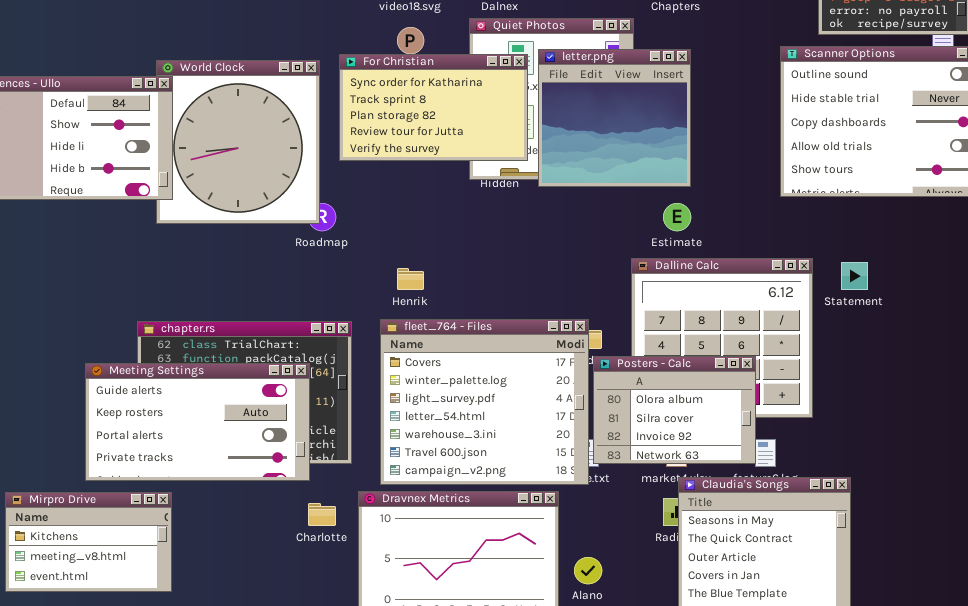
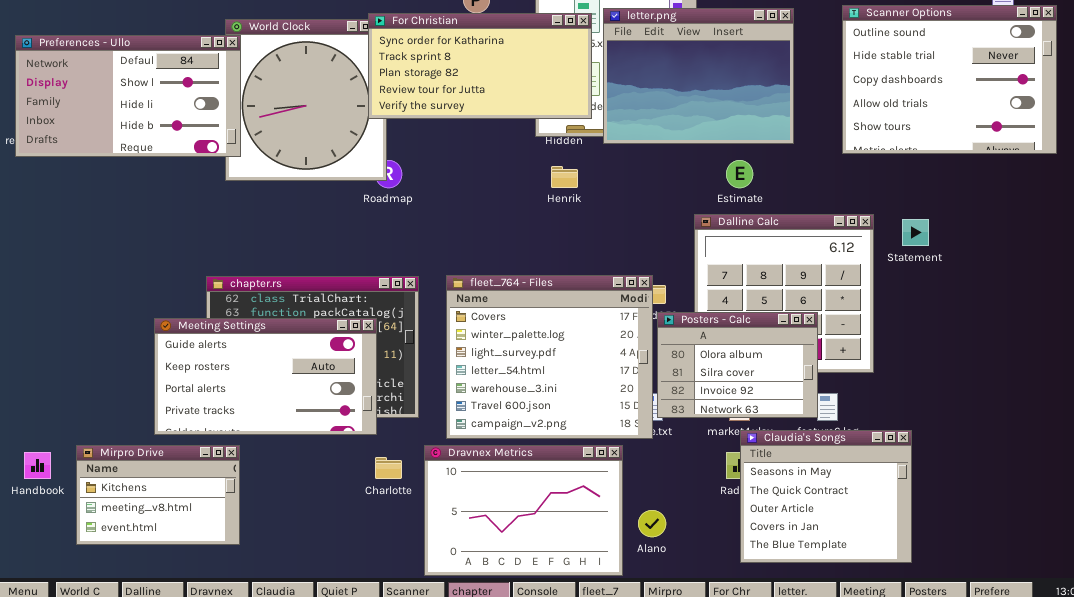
letter.png: [538,49,691,187] -> [603,8,794,144], resized
For Christian: [339,54,528,161] -> [368,13,592,119], resized
Henrik: [397,268,424,290] -> [551,166,578,188], moved

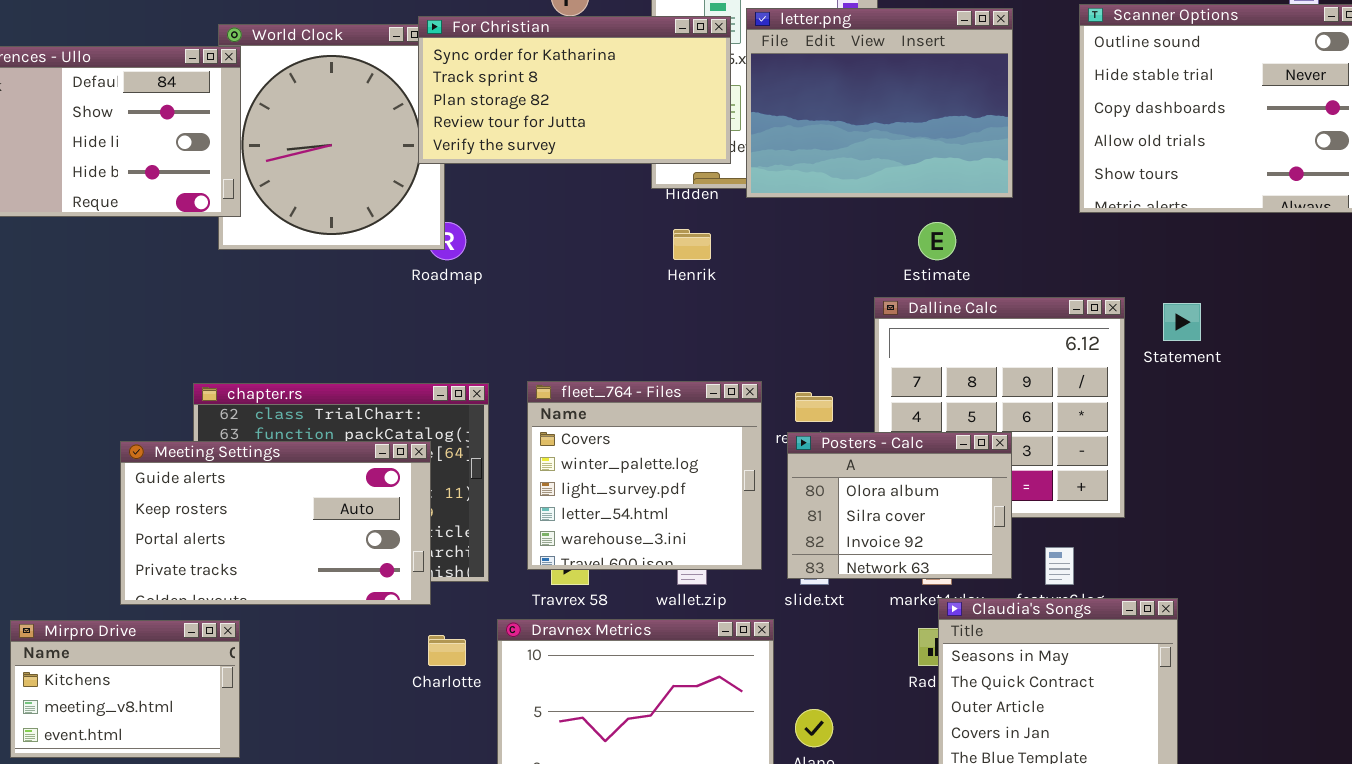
fleet_764 - Files: [446,275,653,439] -> [527,381,762,570], resized
Posters - Calc: [657,312,818,418] -> [787,432,1012,579], moved

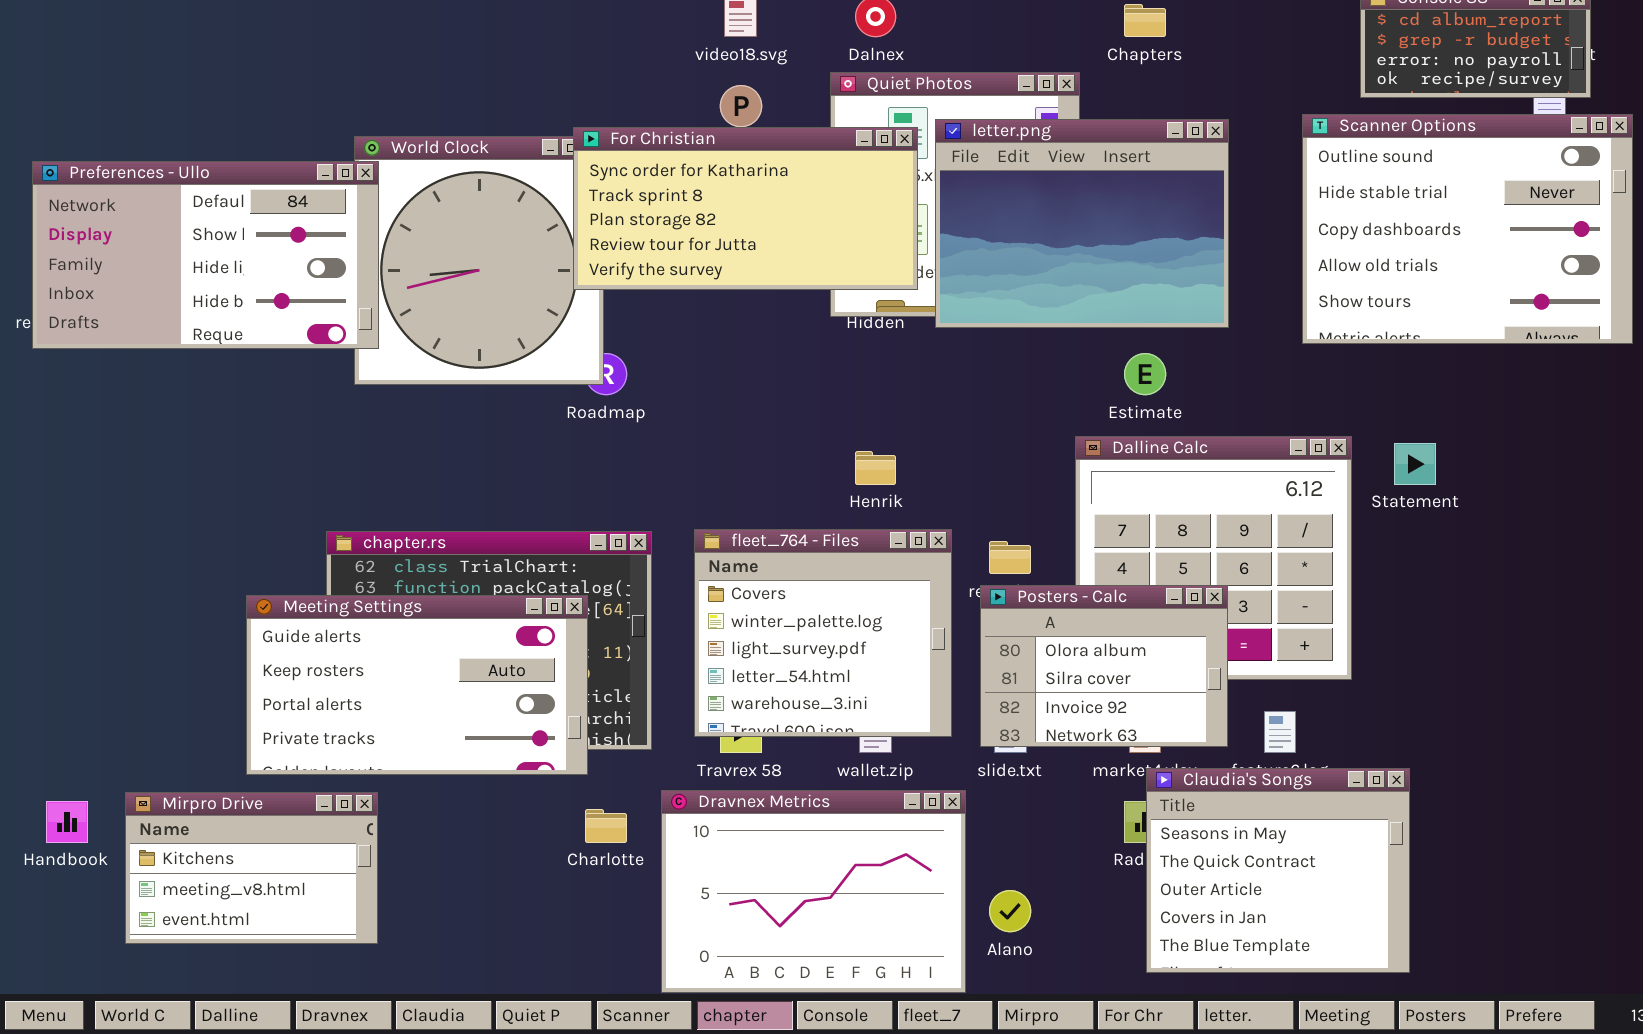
Henrik: [673,229,711,260] -> [855,451,896,485], moved

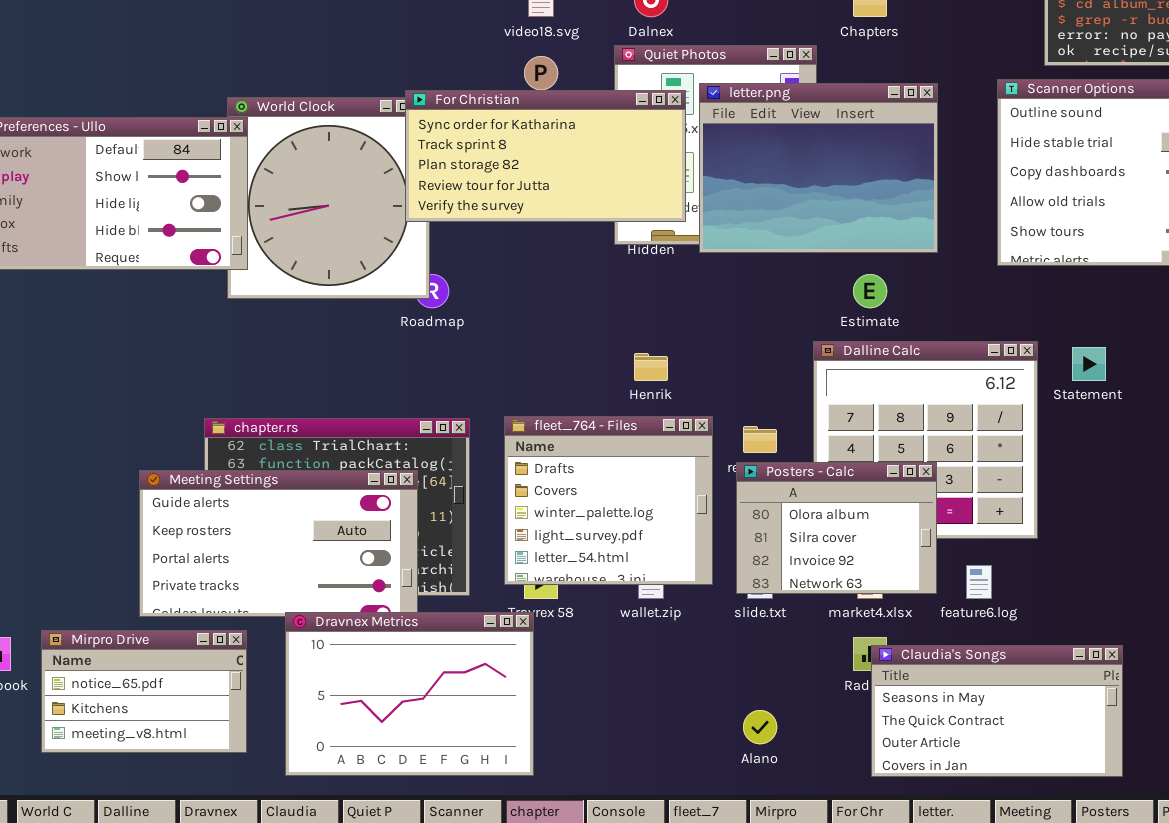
fleet_764 - Files: [694,529,952,737] -> [504,416,713,585], scrolled up 1 row
Claudia's Songs: [1146,768,1410,973] -> [871,645,1123,777], resized
Dravnex Metrics: [661,790,966,993] -> [285,612,534,776], moved
Mirpro Drive: [125,792,378,944] -> [41,630,247,753], scrolled up 1 row

